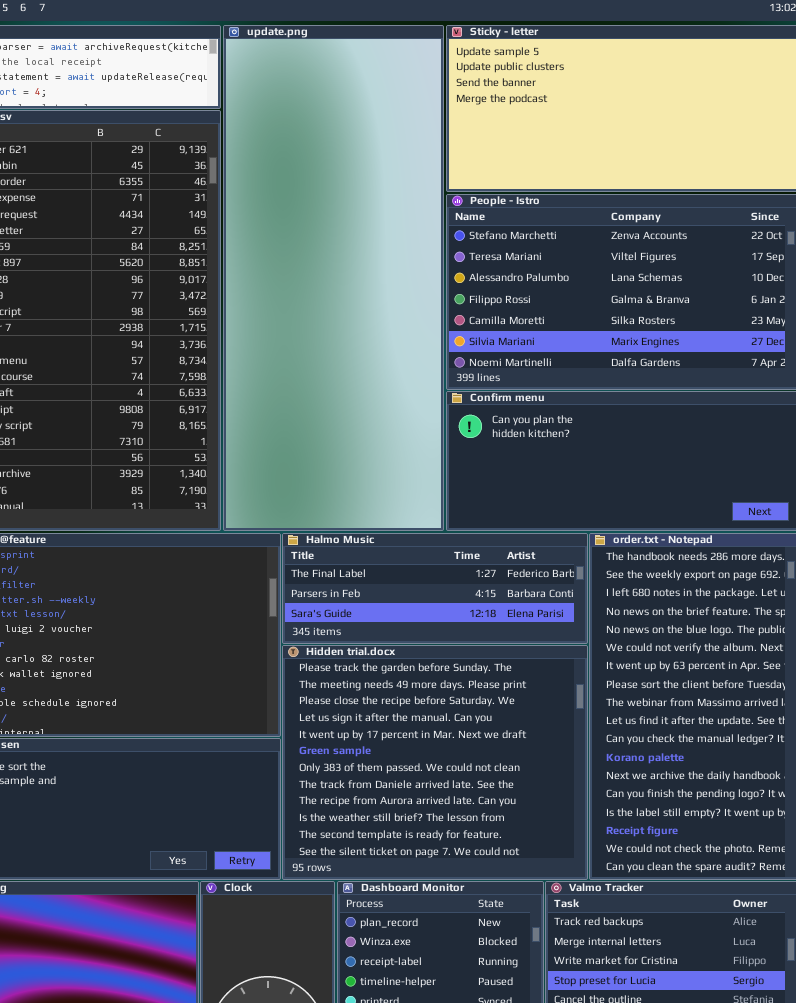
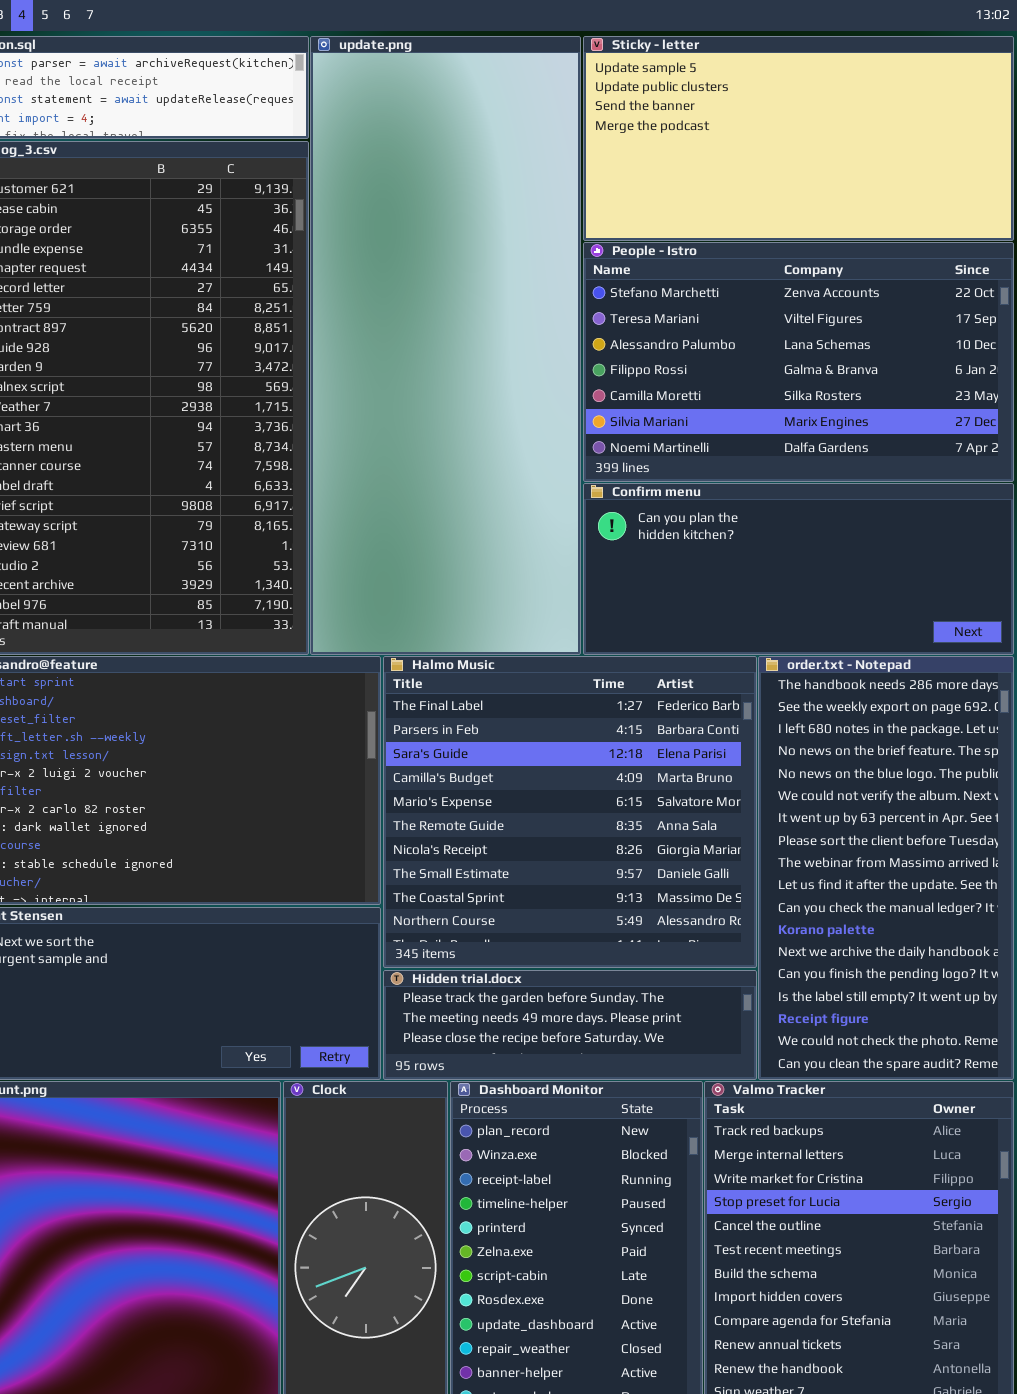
Halmo Music: [282,533,588,644] -> [383,656,757,968], resized
Hidden trial.docx: [282,645,588,880] -> [383,970,757,1080], resized

